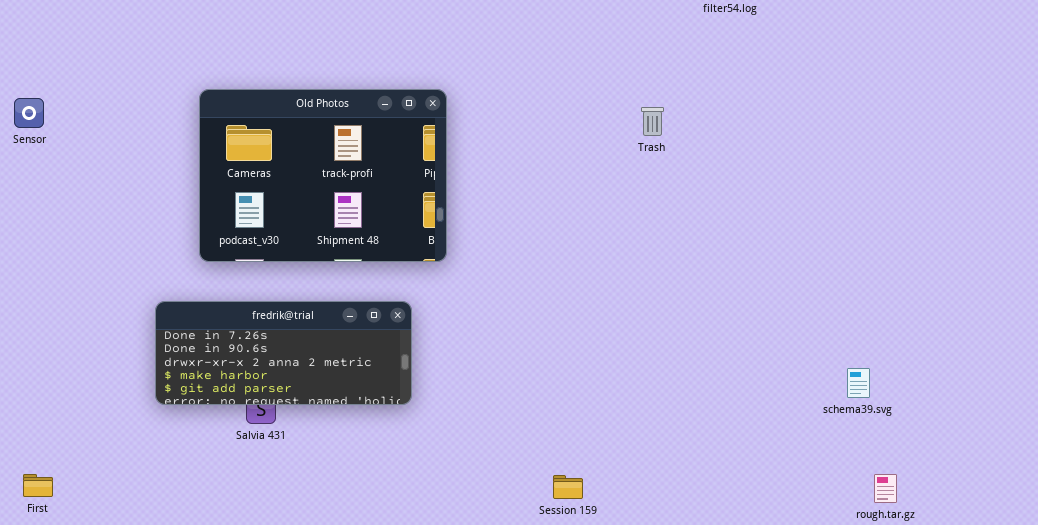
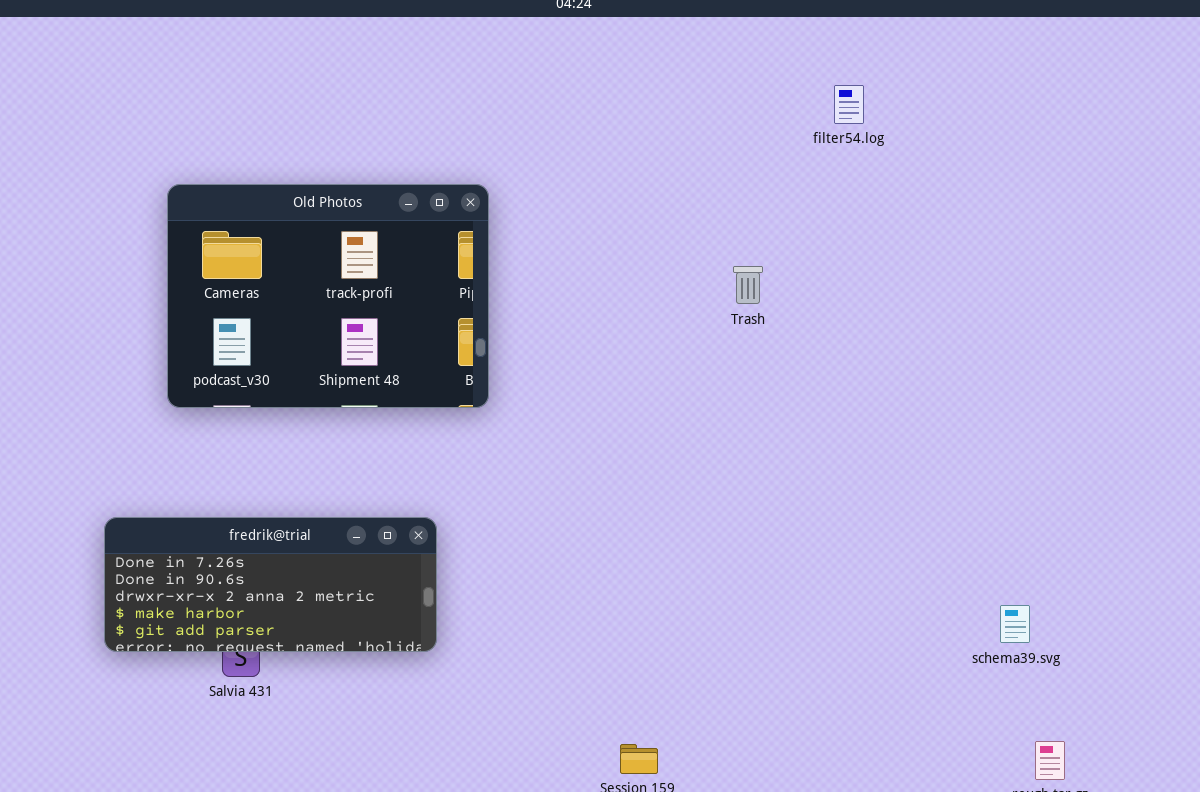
Old Photos: [199,89,447,262] -> [167,184,489,408], moved

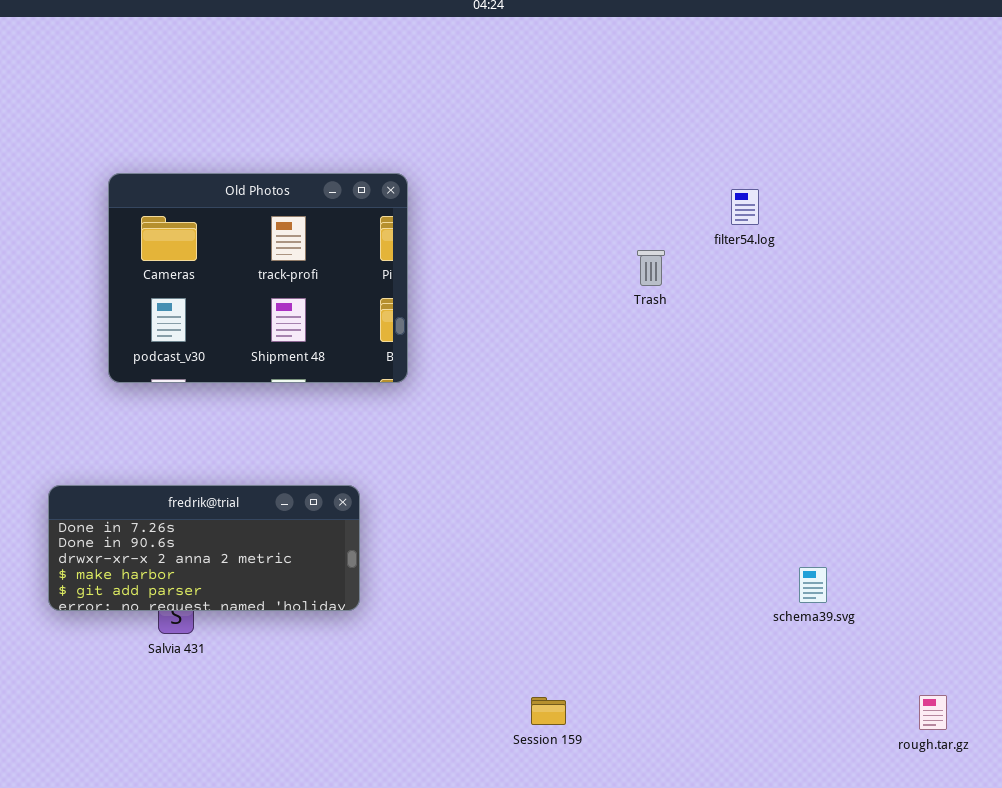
filter54.log: [834,85,864,124] -> [731,189,759,225], moved
schema39.svg: [1000,605,1030,643] -> [799,567,827,603], moved

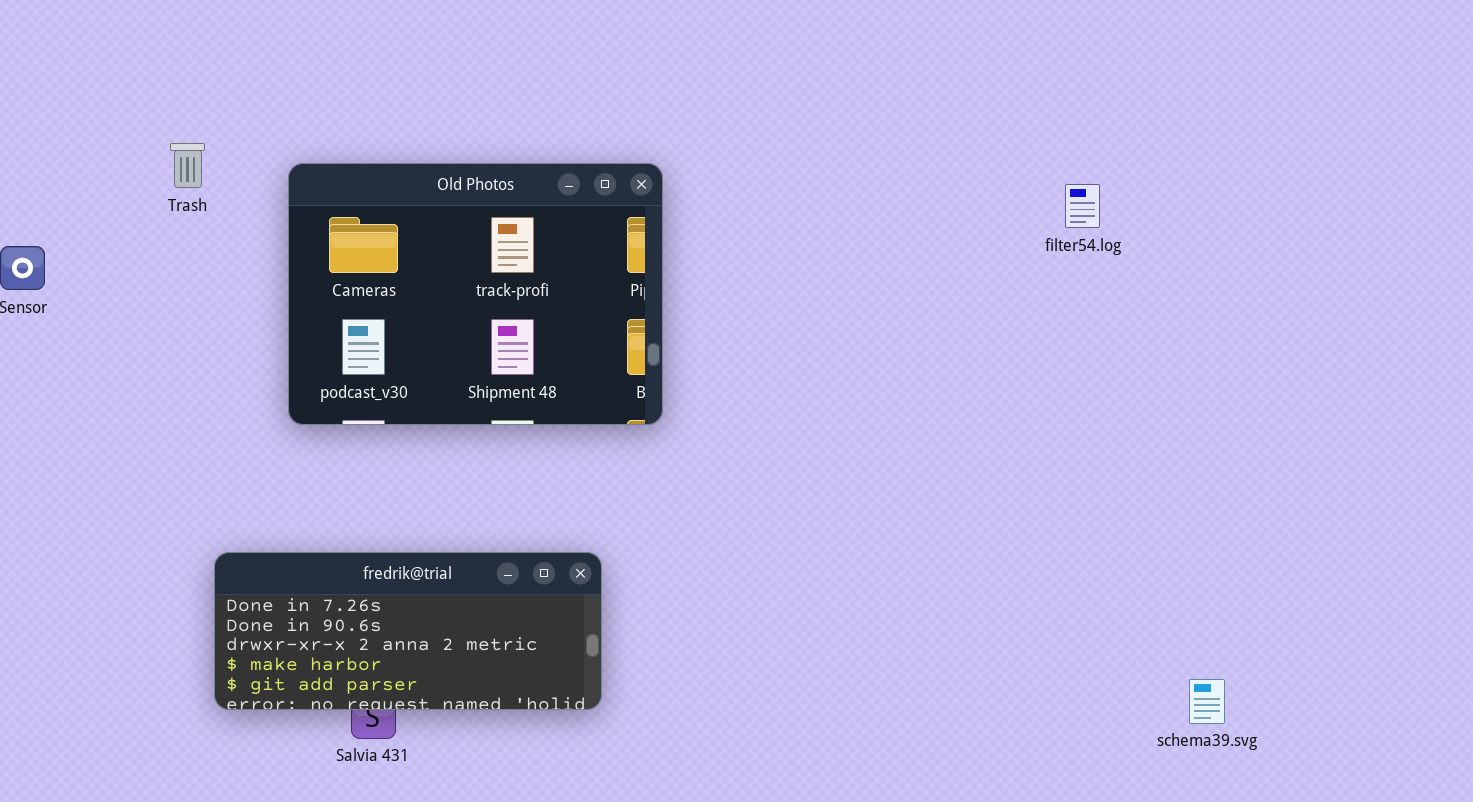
Trash: [637,250,665,286] -> [170,143,205,188], moved
schema39.svg: [799,567,827,603] -> [1189,679,1225,724], moved

